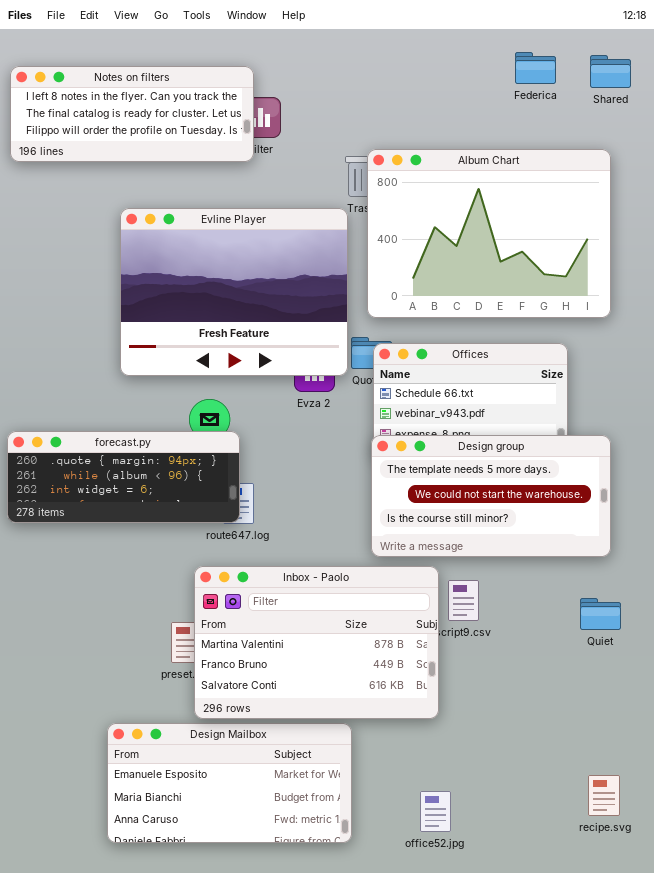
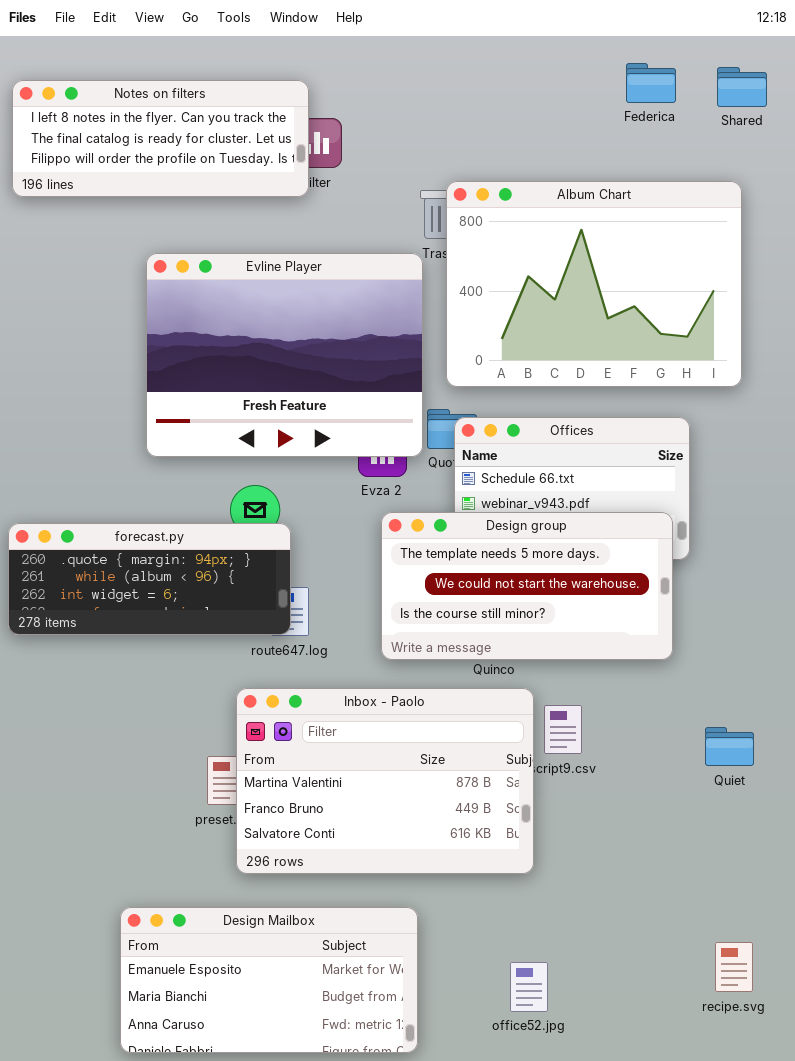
Design group: [371,435,611,557] -> [381,512,673,660], moved
Design Mailbox: [107,723,352,843] -> [120,907,418,1053], moved

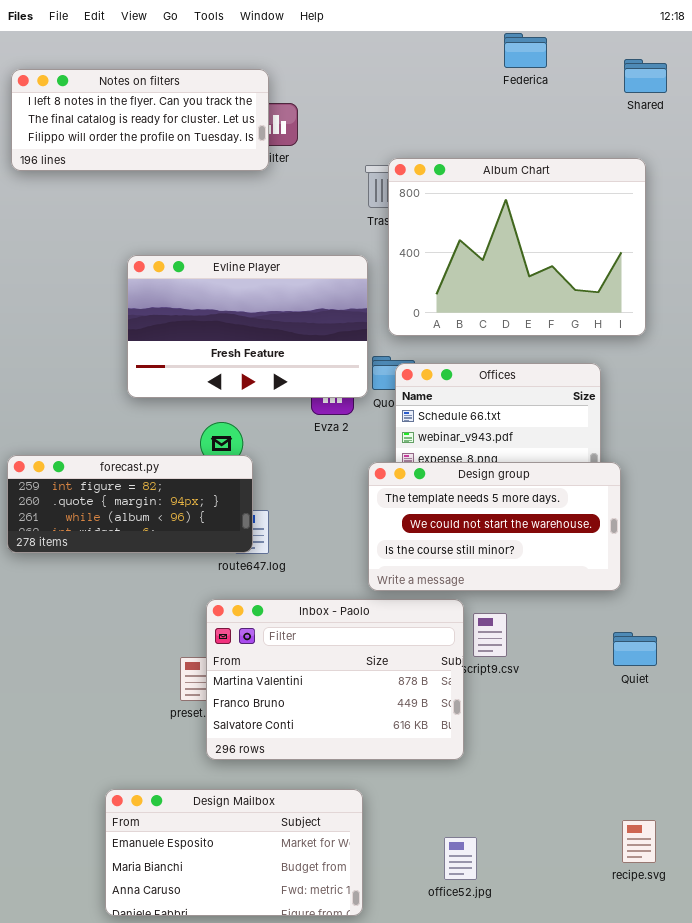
Federica: [626,63,676,103] -> [504,33,547,68], moved
Evline Player: [146,253,423,457] -> [127,255,368,398], resized
Design group: [381,512,673,660] -> [368,462,621,591], moved
forecast.py: [8,523,291,635] -> [7,455,253,553], scrolled up 1 row

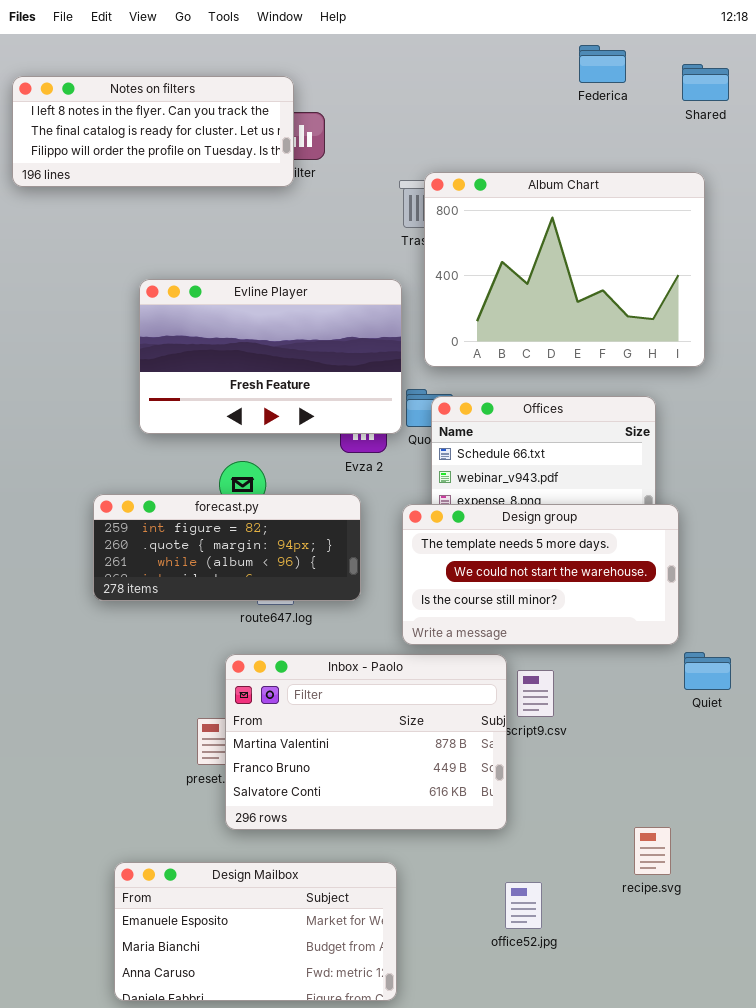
Federica: [504,33,547,68] -> [579,45,626,83], moved
forecast.py: [7,455,253,553] -> [93,494,361,601], moved
Quiet: [613,632,657,666] -> [684,652,731,690], moved
recipe.svg: [622,820,656,863] -> [634,827,671,875], moved
office52.jpg: [444,837,477,880] -> [505,882,542,929], moved

